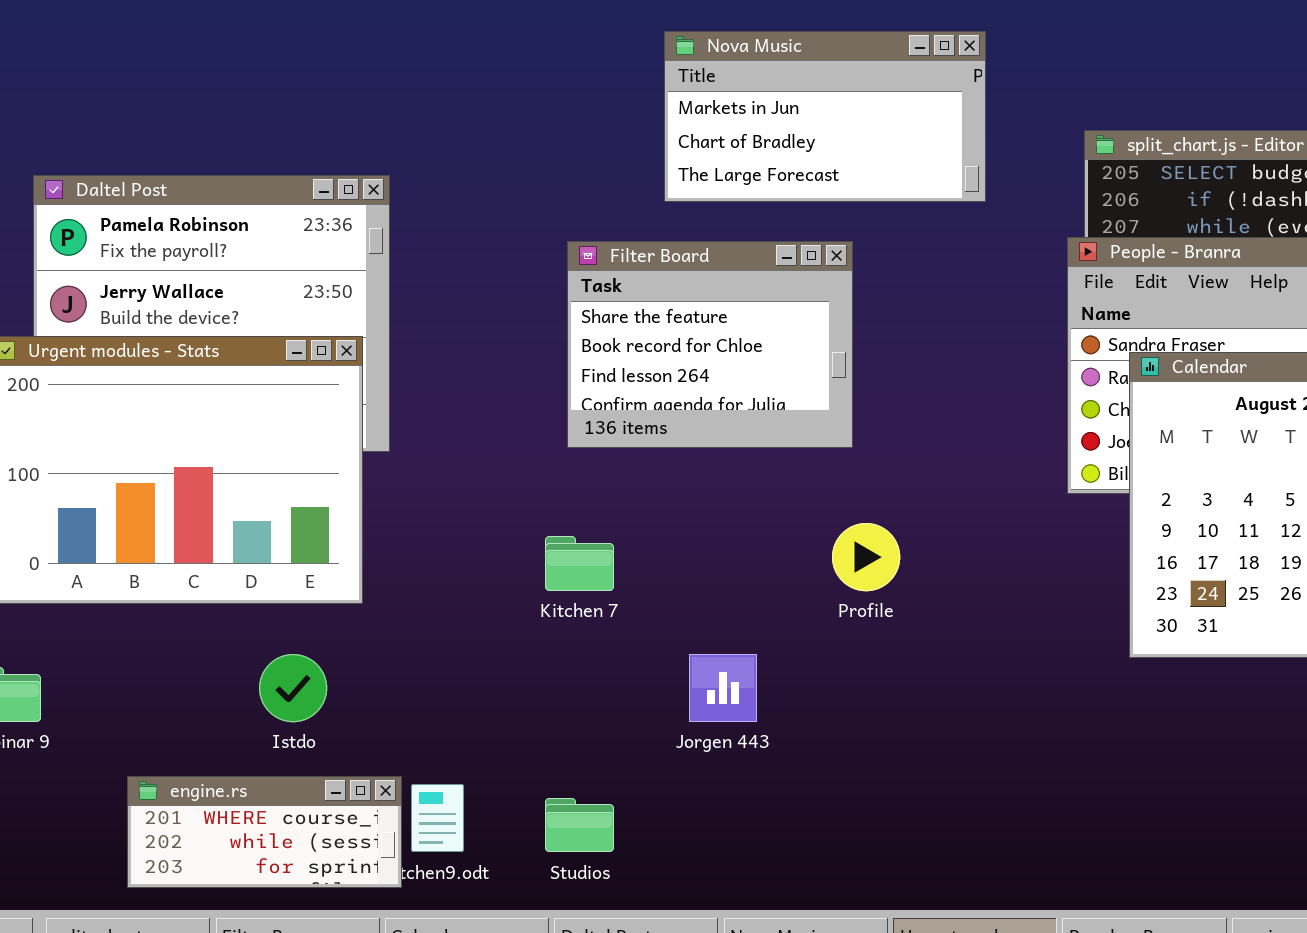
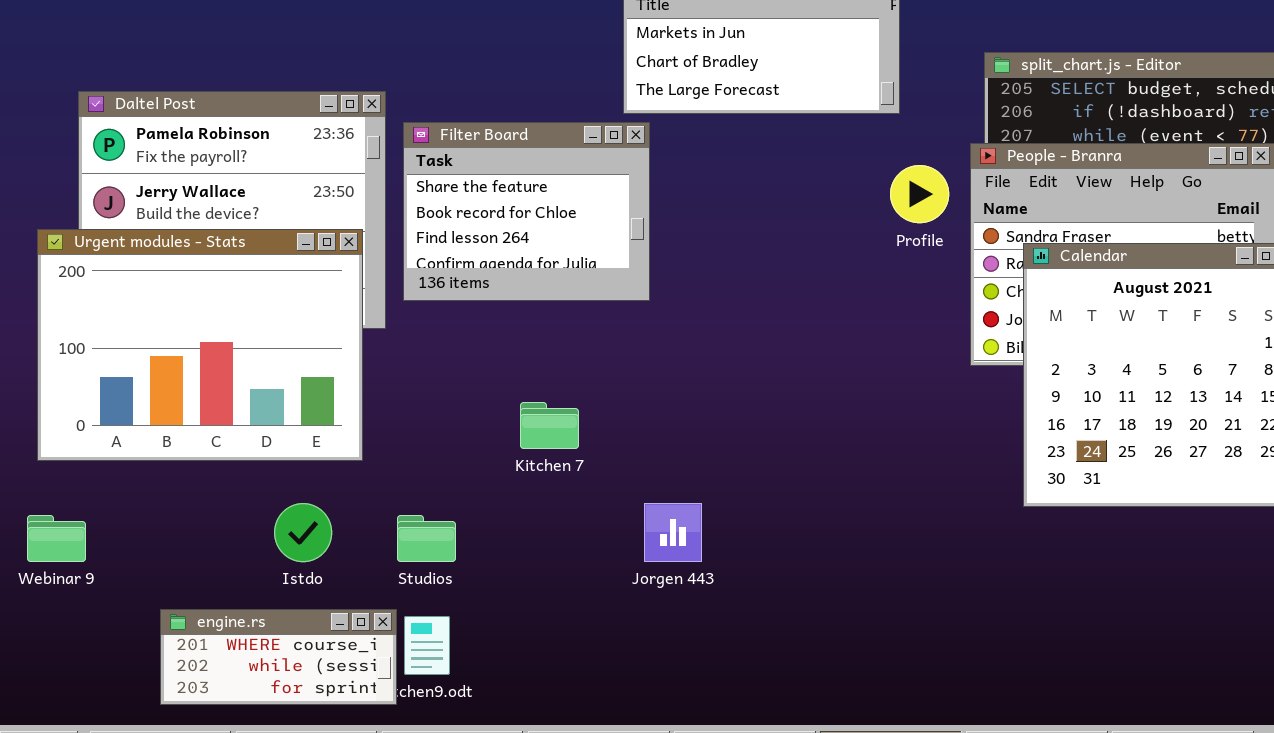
Filter Board: [567,241,853,448] -> [403,122,650,301], moved
Profile: [832,523,900,591] -> [890,165,949,223], moved
Studios: [545,798,614,852] -> [397,515,456,562], moved

